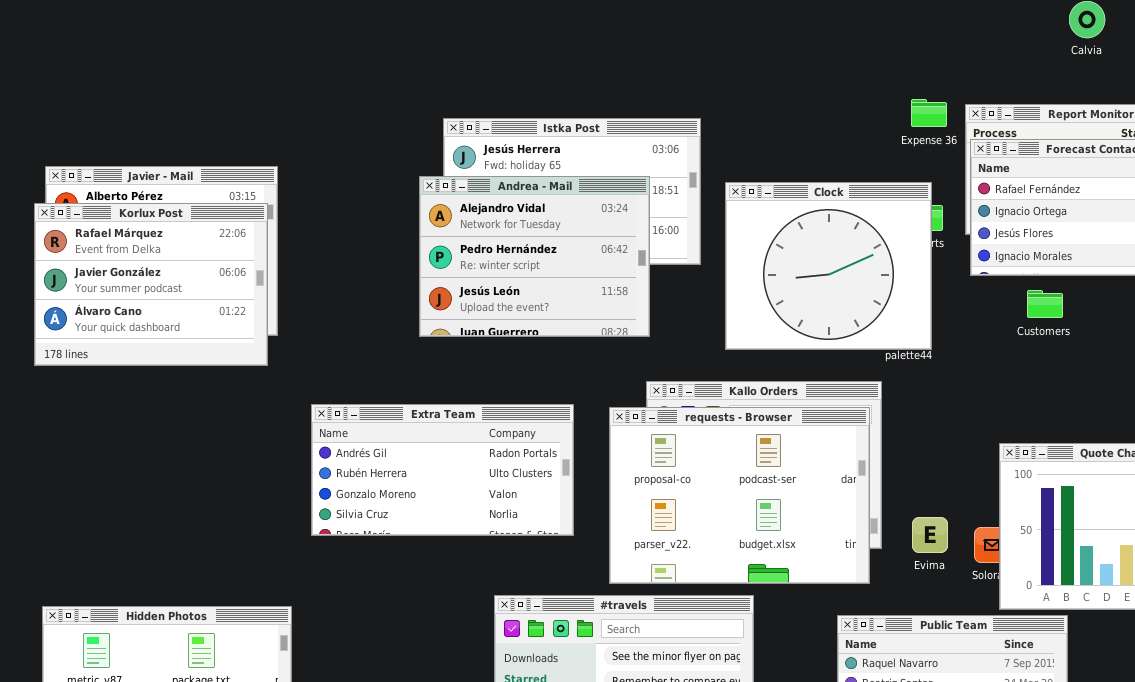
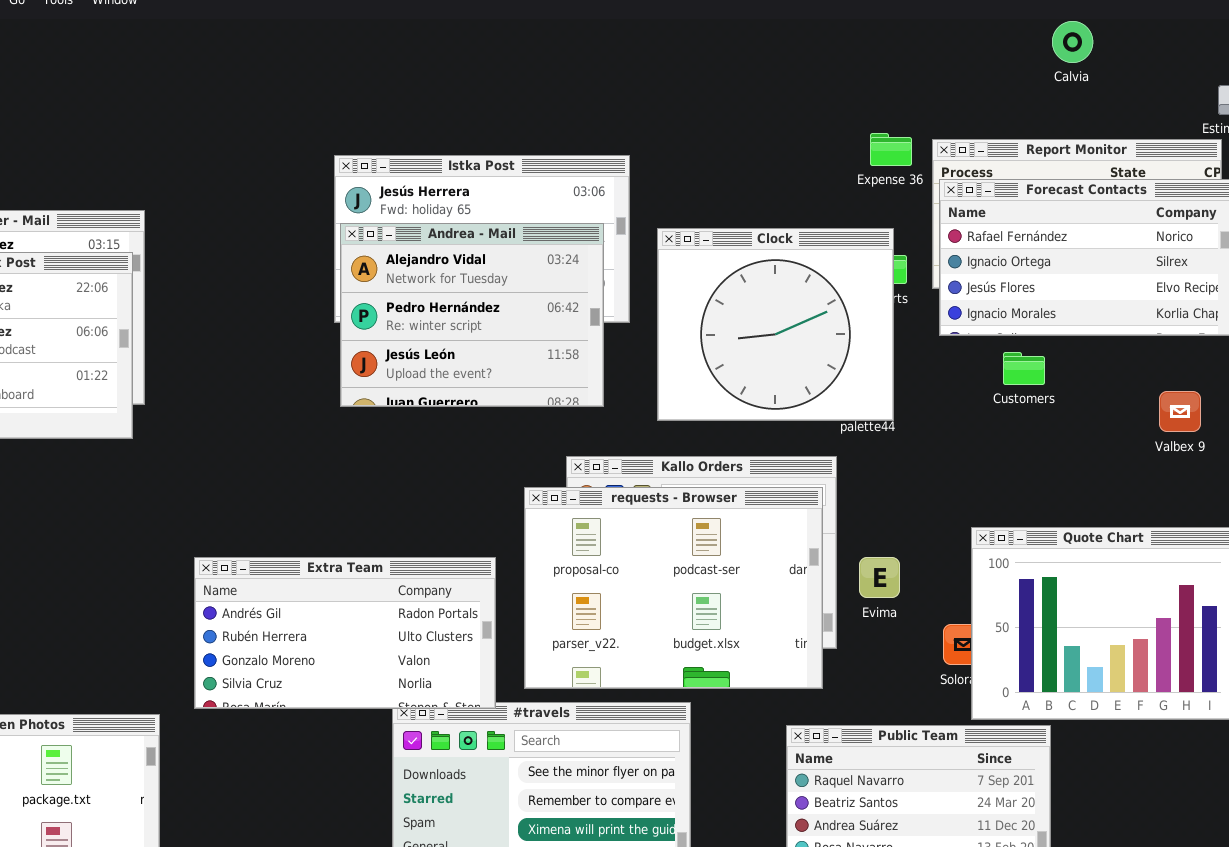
Andrea - Mail: [419,176,650,337] -> [340,223,604,407], moved
Extra Team: [311,404,574,536] -> [194,557,496,709], moved
Evima: [912,517,948,553] -> [859,557,900,598], moved

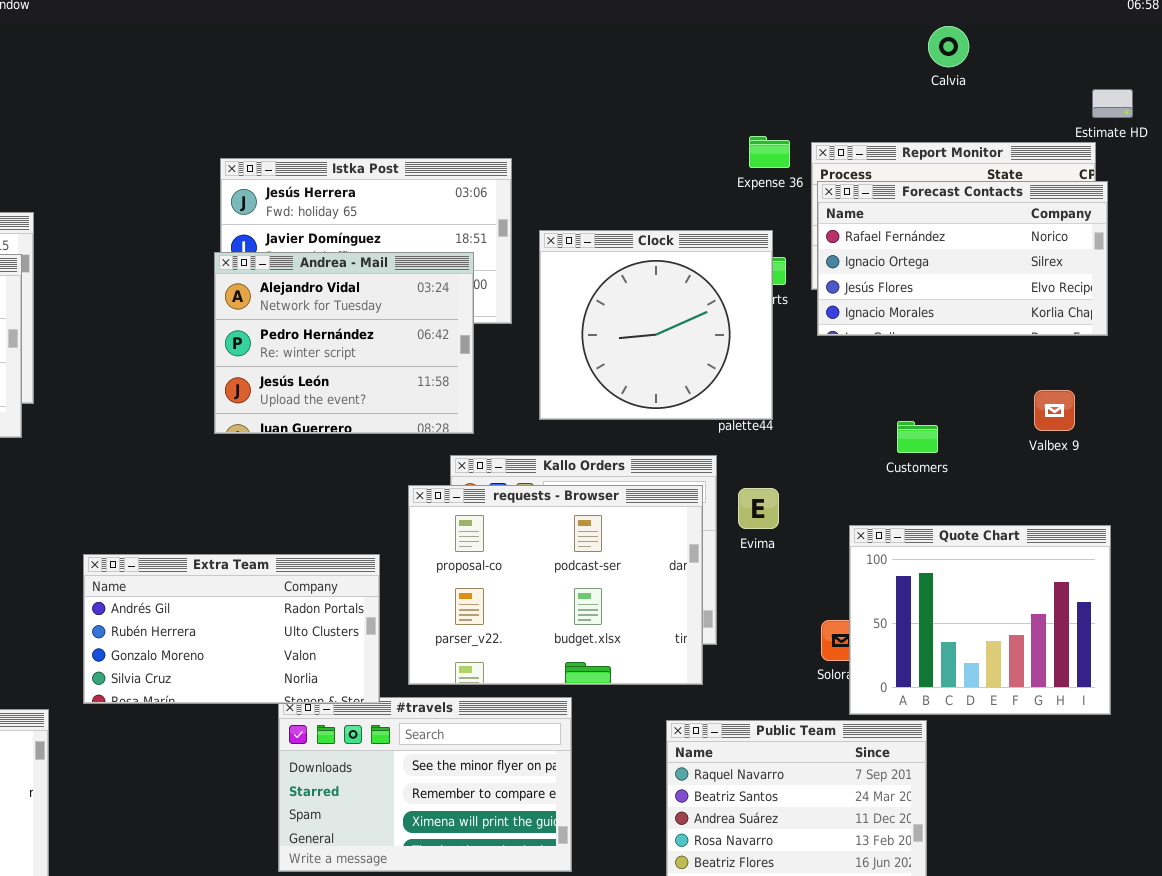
Andrea - Mail: [340,223,604,407] -> [214,252,474,434], moved
Customers: [1003,352,1045,385] -> [897,421,938,453], moved
Evima: [859,557,900,598] -> [738,488,779,529], moved

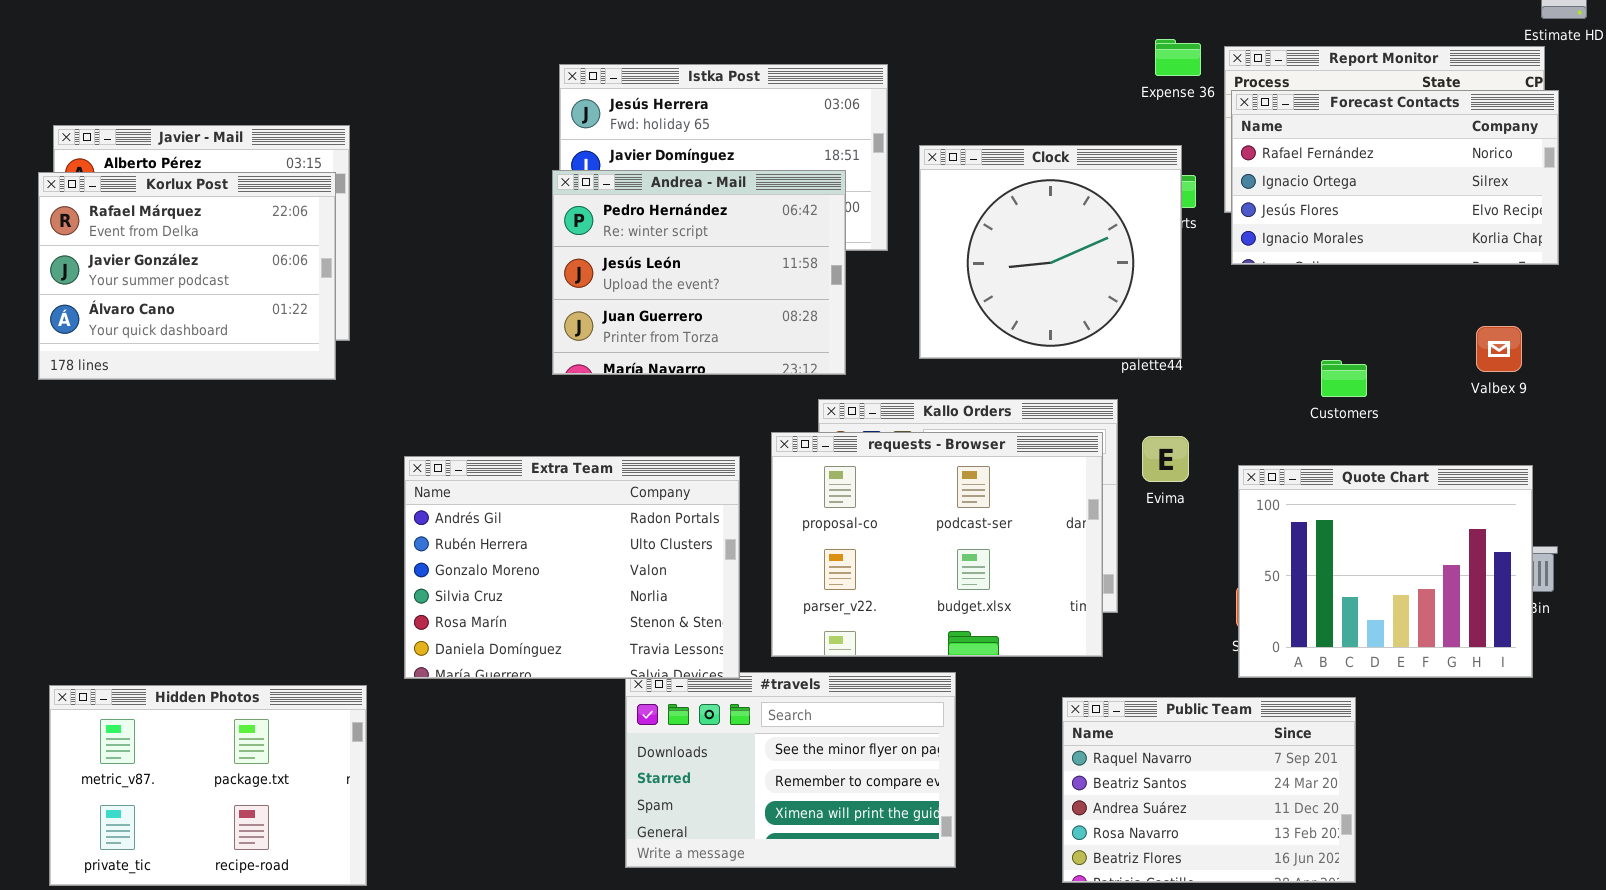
Andrea - Mail: [214,252,474,434] -> [552,170,846,375], scrolled down 1 row
Quote Chart: [849,525,1111,715] -> [1238,465,1533,678], moved
Extra Team: [83,554,380,704] -> [404,456,740,679], resized

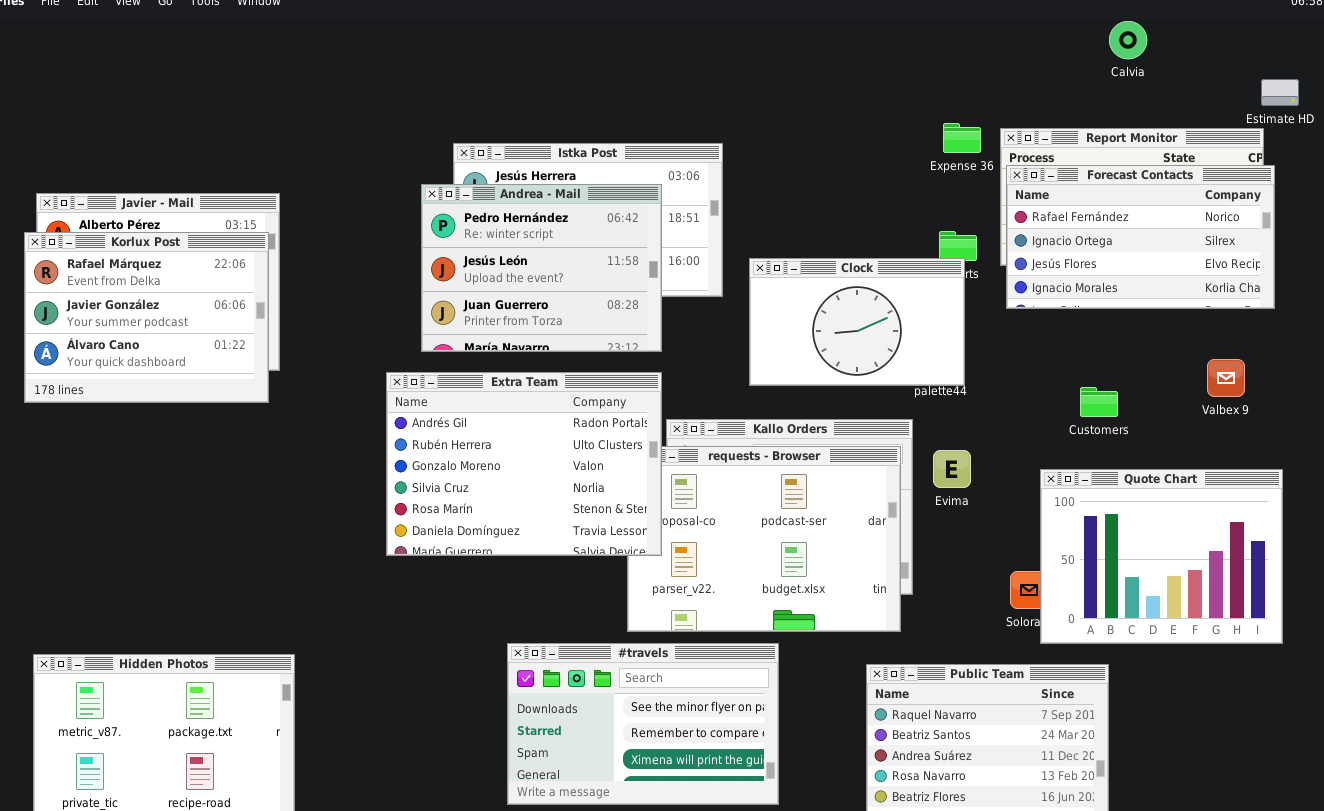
Clock: [919,145,1182,359] -> [749,258,965,386], resized
Andrea - Mail: [552,170,846,375] -> [421,184,662,352], moved
Extra Team: [404,456,740,679] -> [386,372,662,556], moved
Quote Chart: [1238,465,1533,678] -> [1040,469,1283,644], moved

